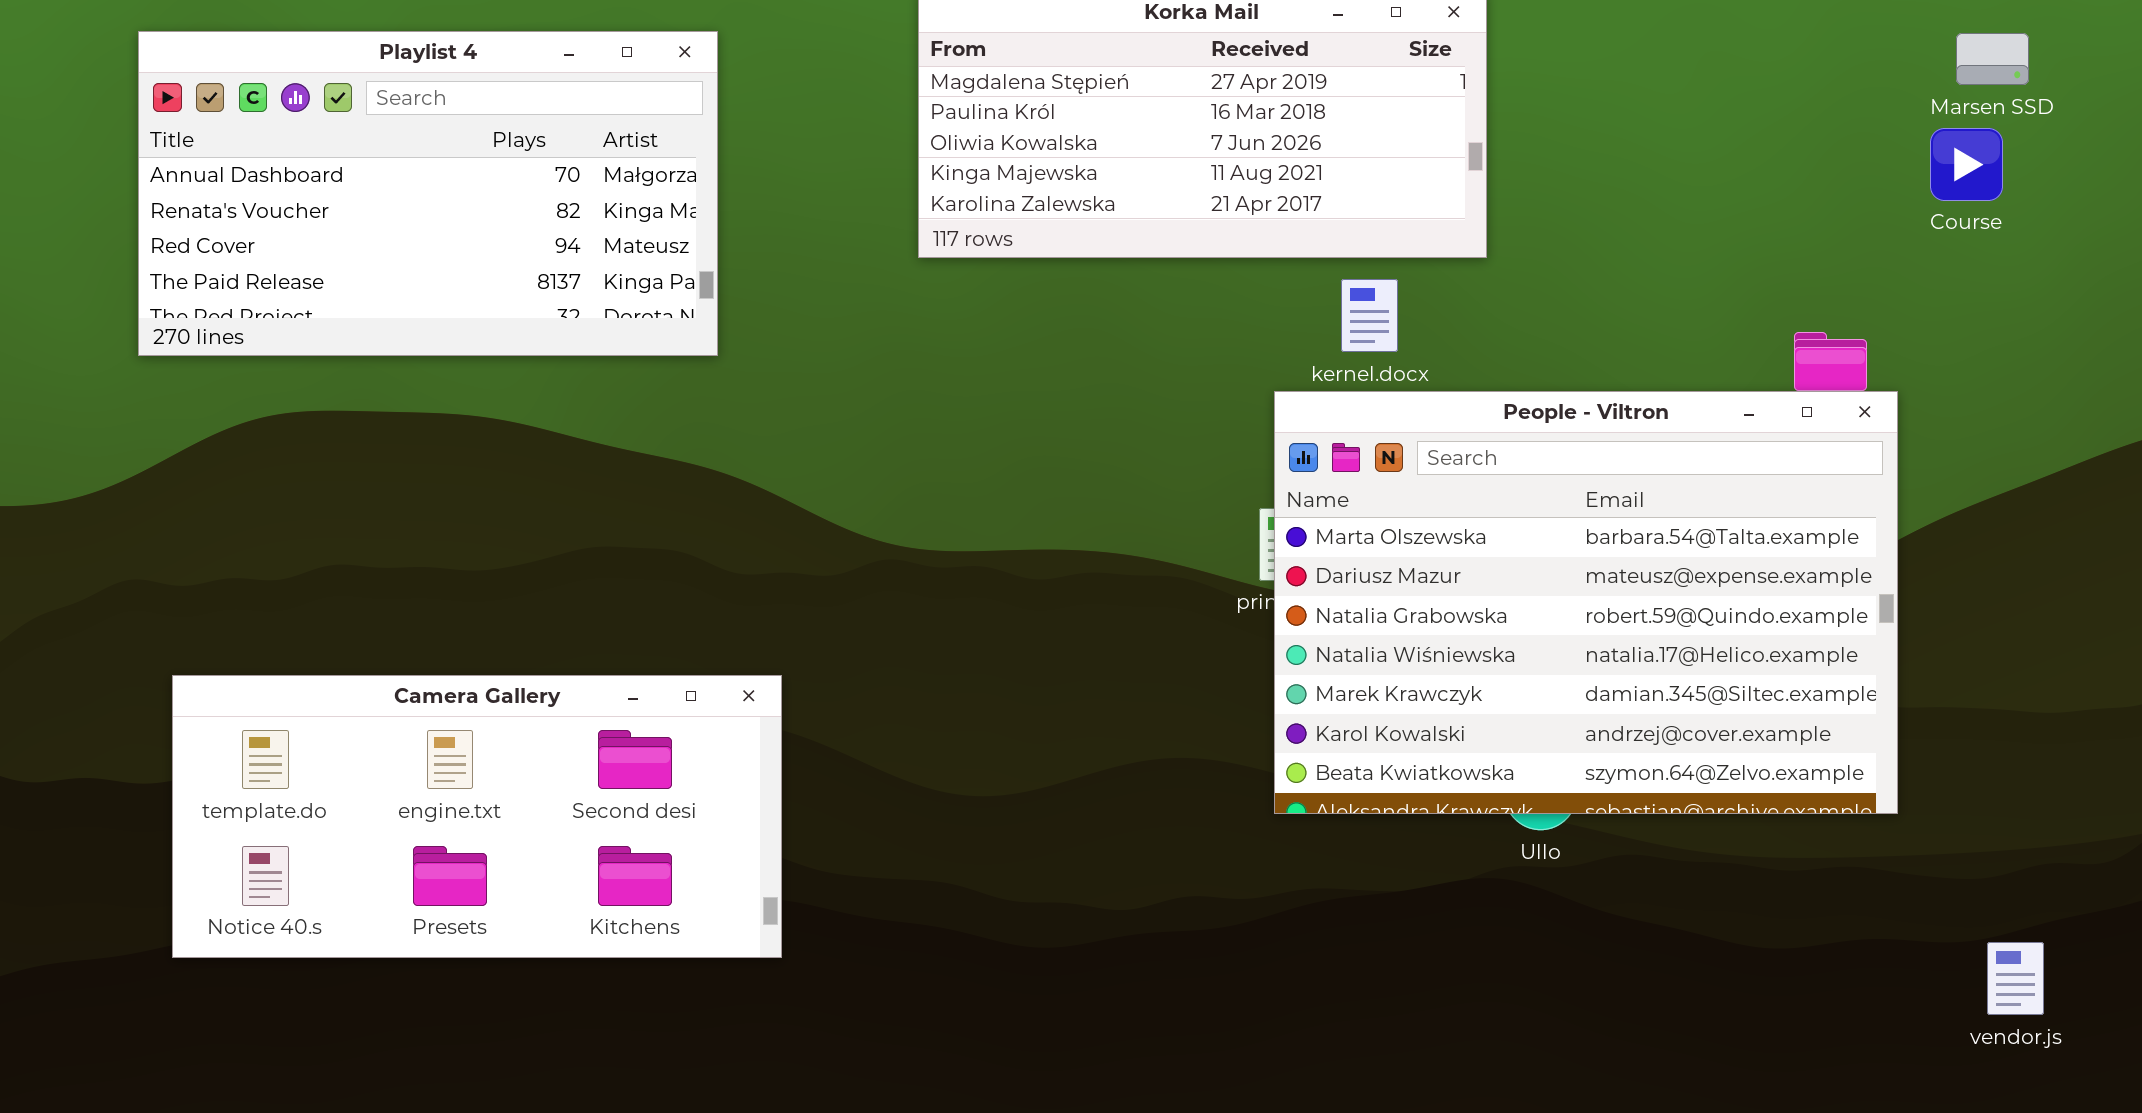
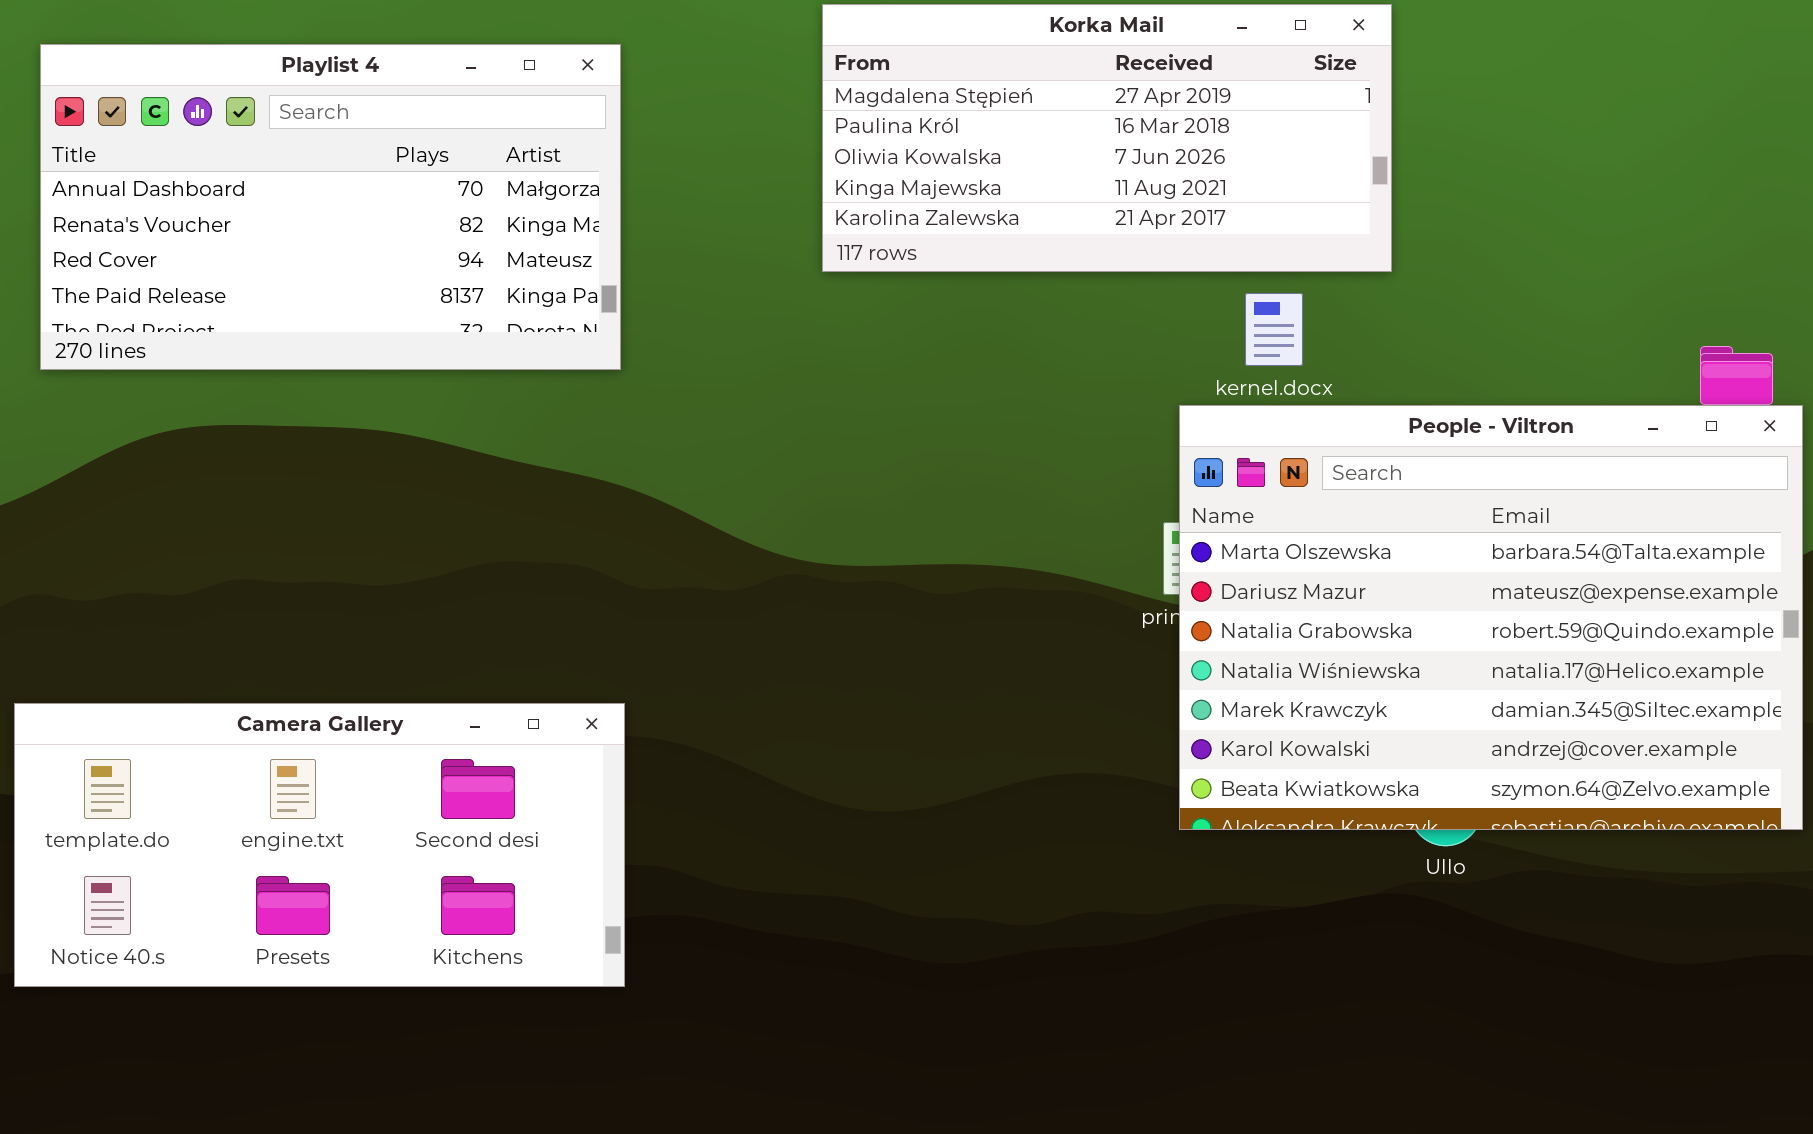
Camera Gallery: [172,675,782,958] -> [14,703,625,987], moved

